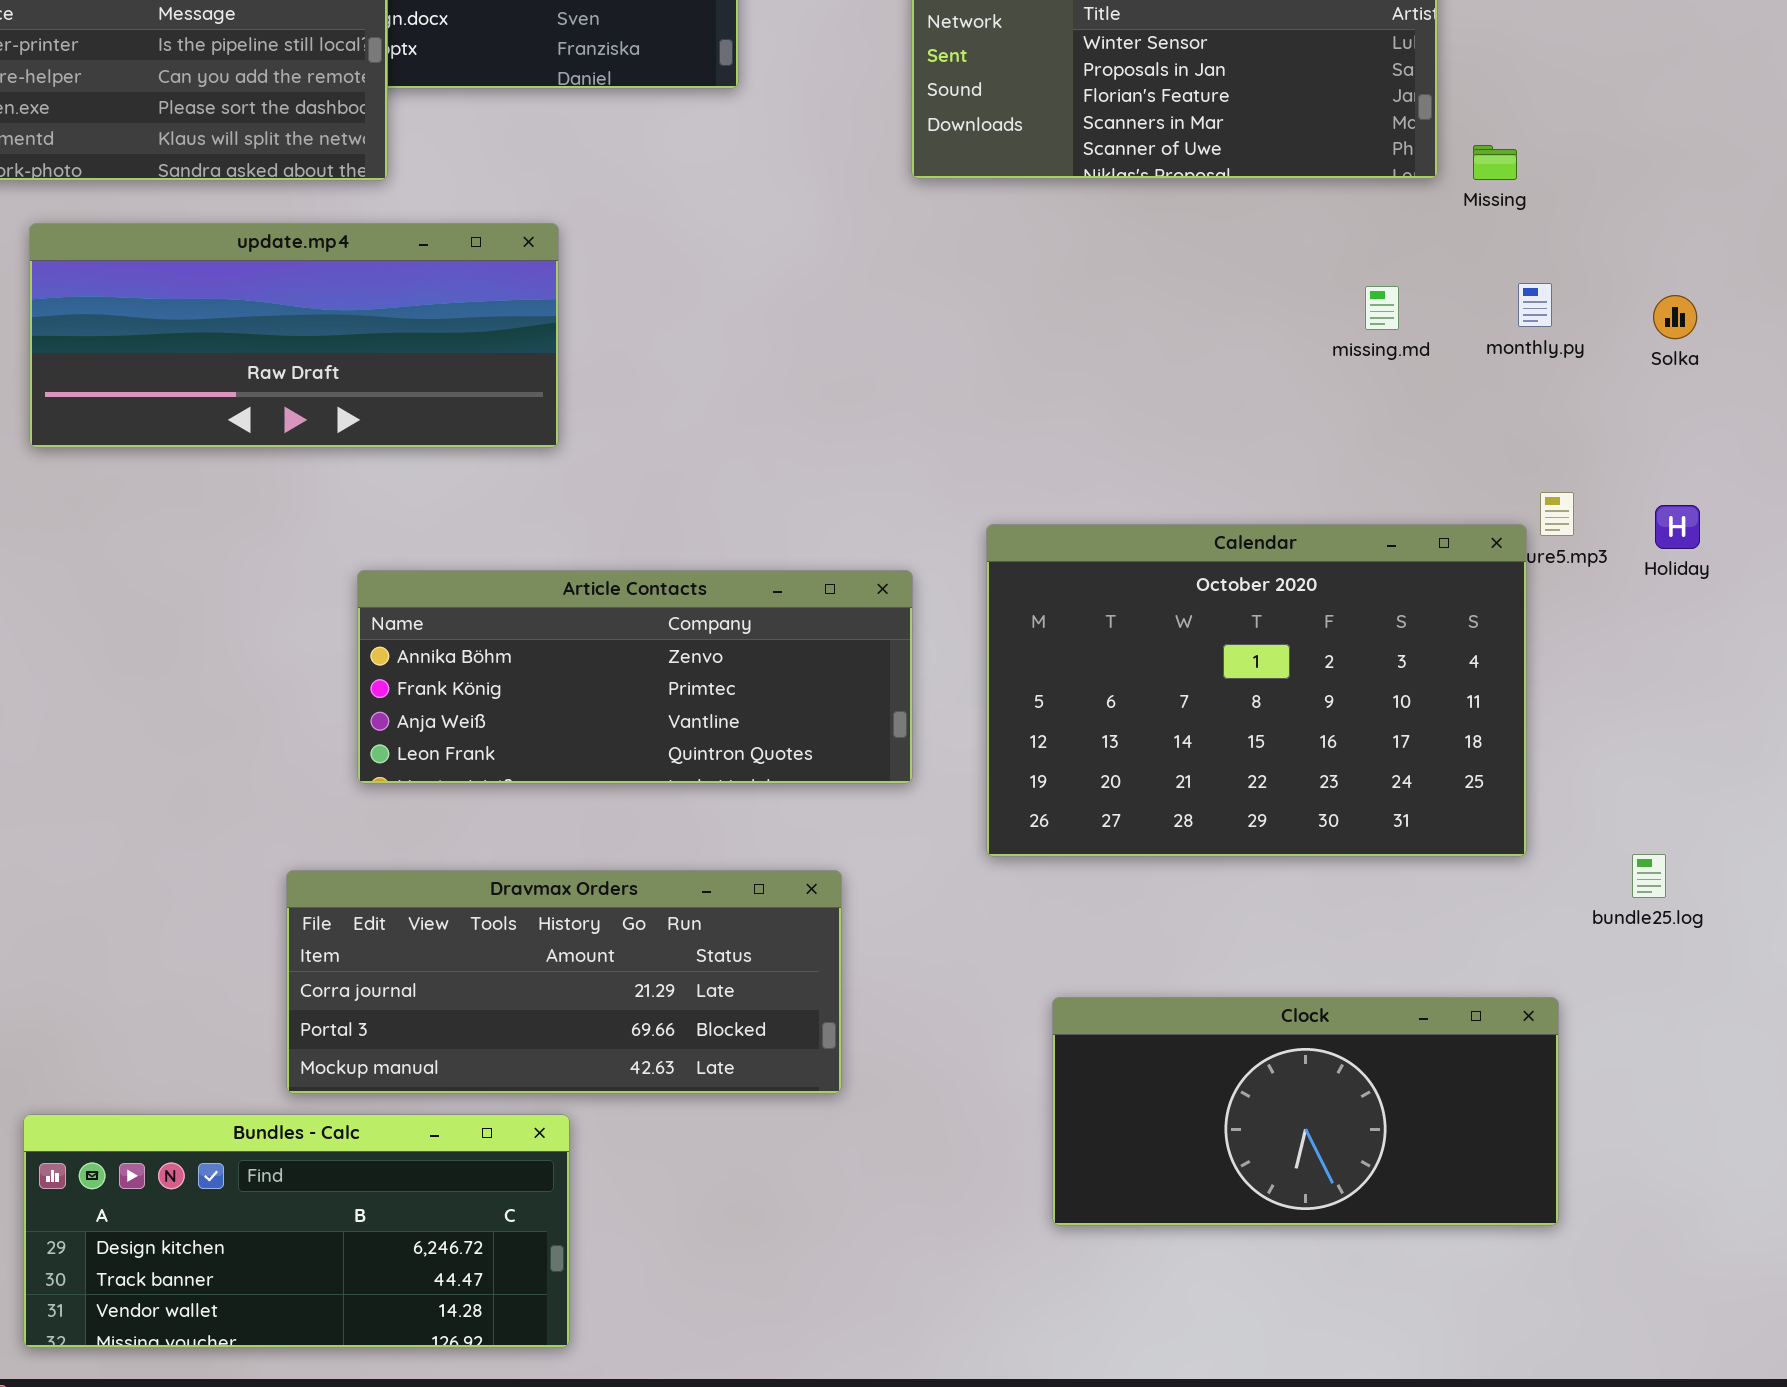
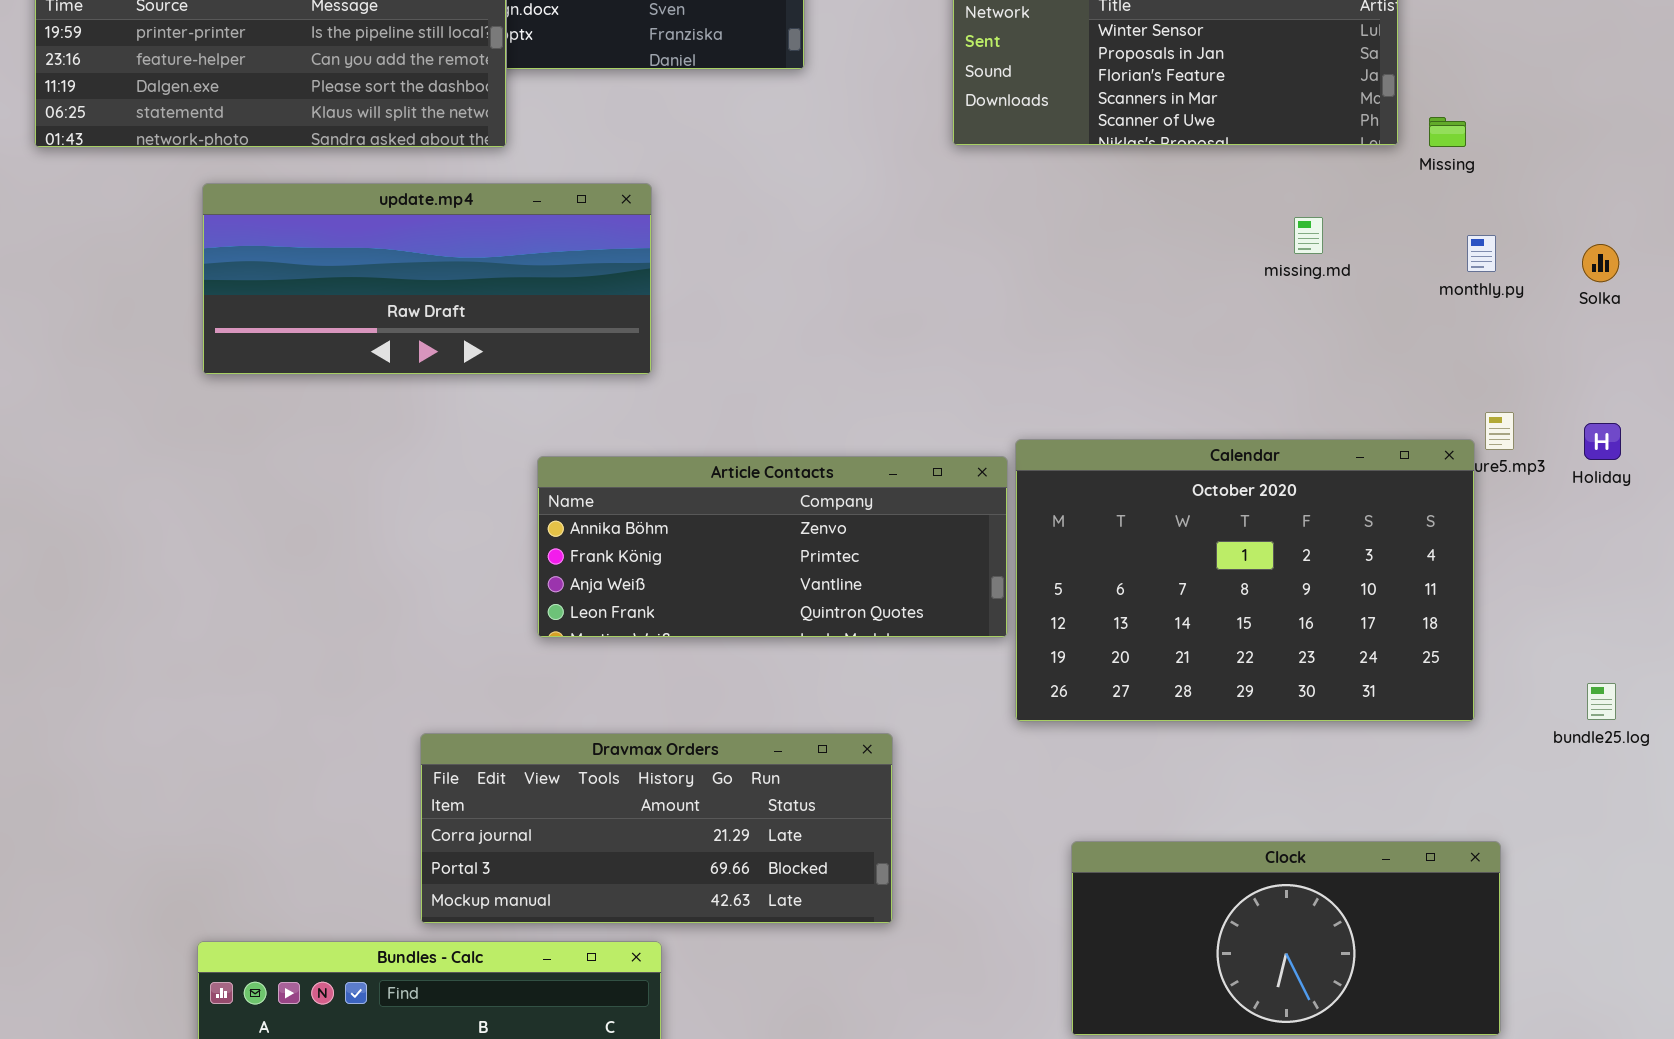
missing.md: [1365,286,1399,330] -> [1294,217,1323,254], moved
Article Contacts: [357,570,913,784] -> [537,456,1008,638], moved
bundle25.log: [1632,854,1666,898] -> [1587,683,1616,720], moved

